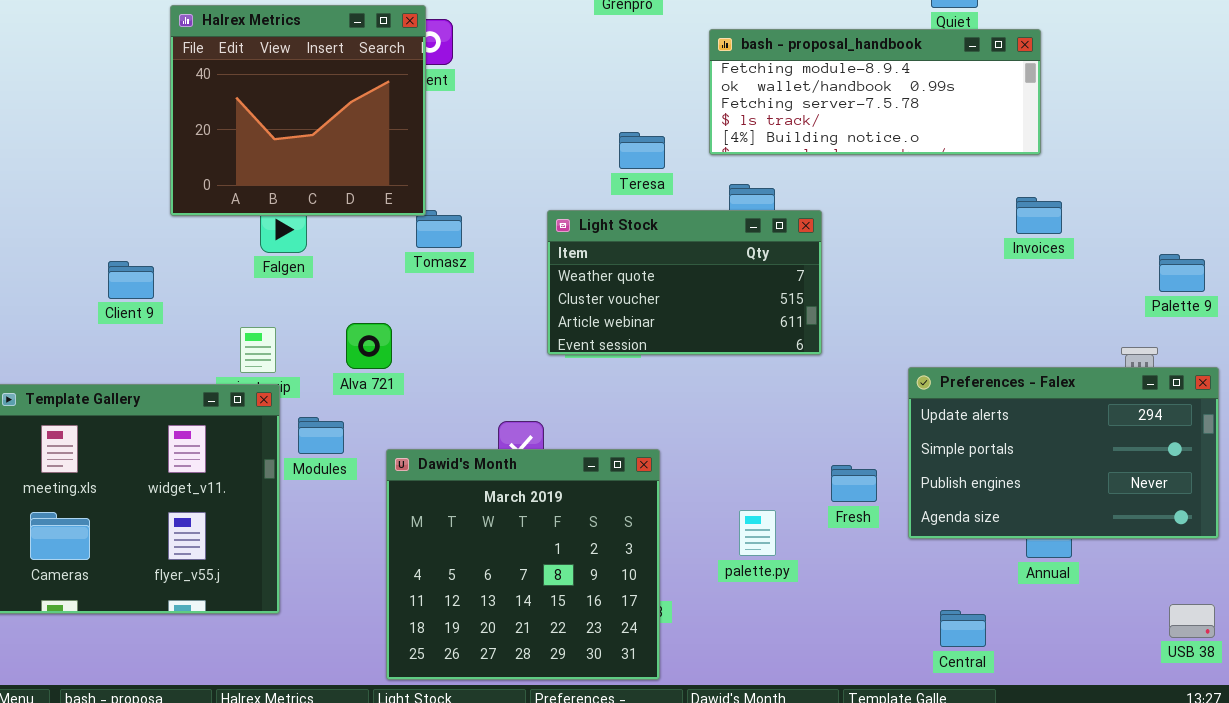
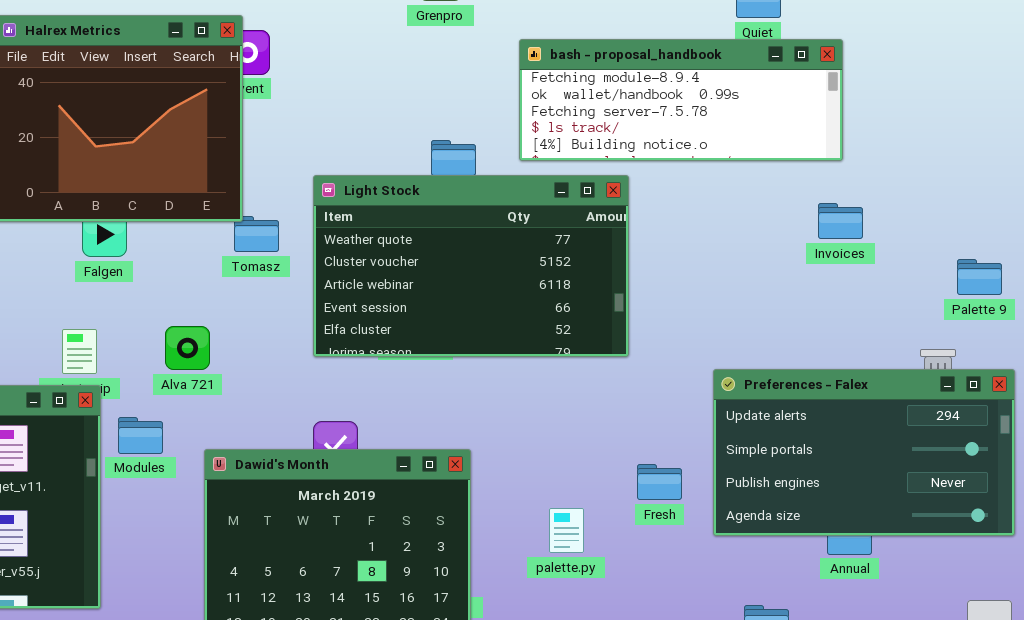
Light Stock: [547,210,822,355] -> [313,175,629,357], resized

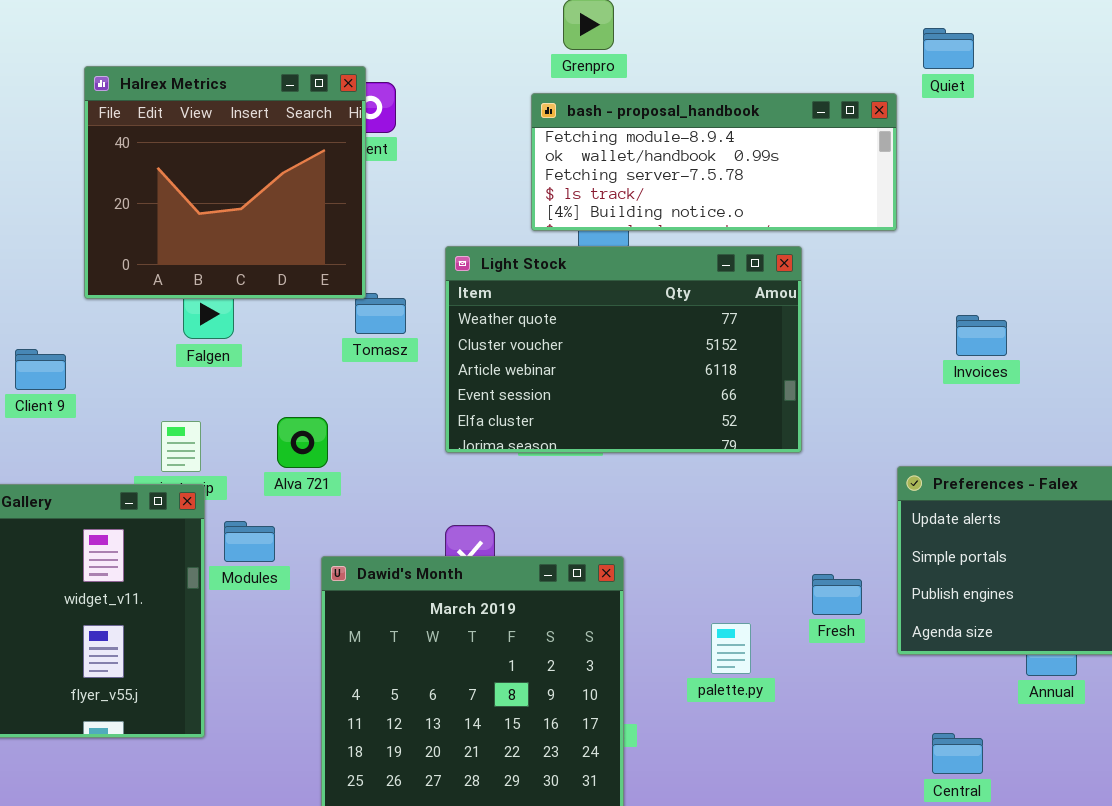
bash - proposal_handbook: [519,39,843,161] -> [531,93,897,231], moved
Invoices: [818,203,863,239] -> [956,315,1007,356], moved

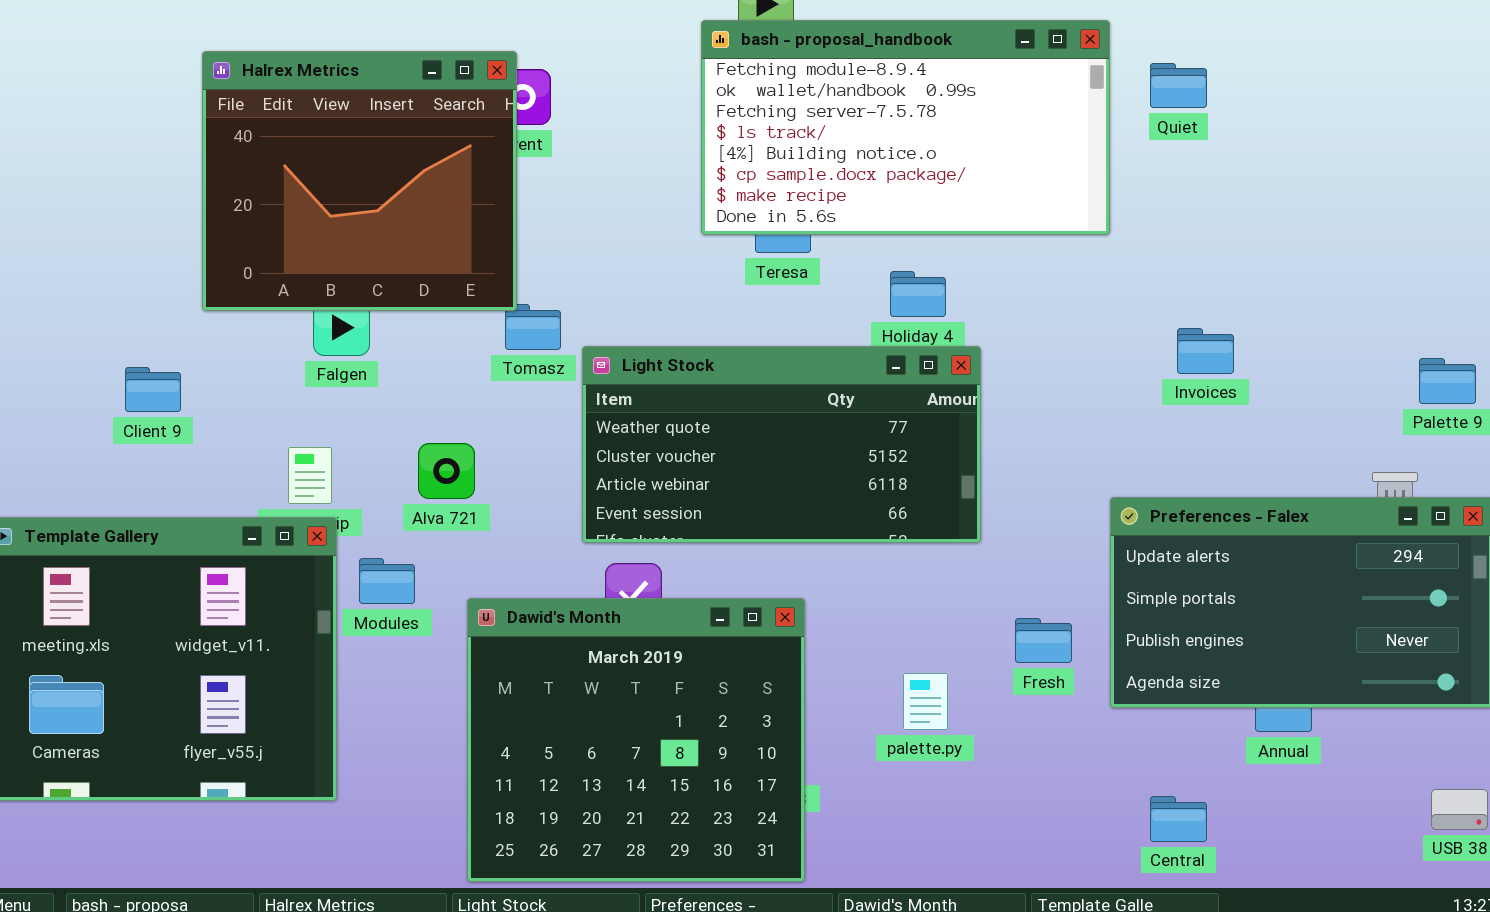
Quiet: [923,28,974,69] -> [1150,63,1207,108], moved
bash - proposal_handbook: [531,93,897,231] -> [701,20,1110,235], resized
Light Stock: [445,246,802,453] -> [582,346,981,543], moved, resized

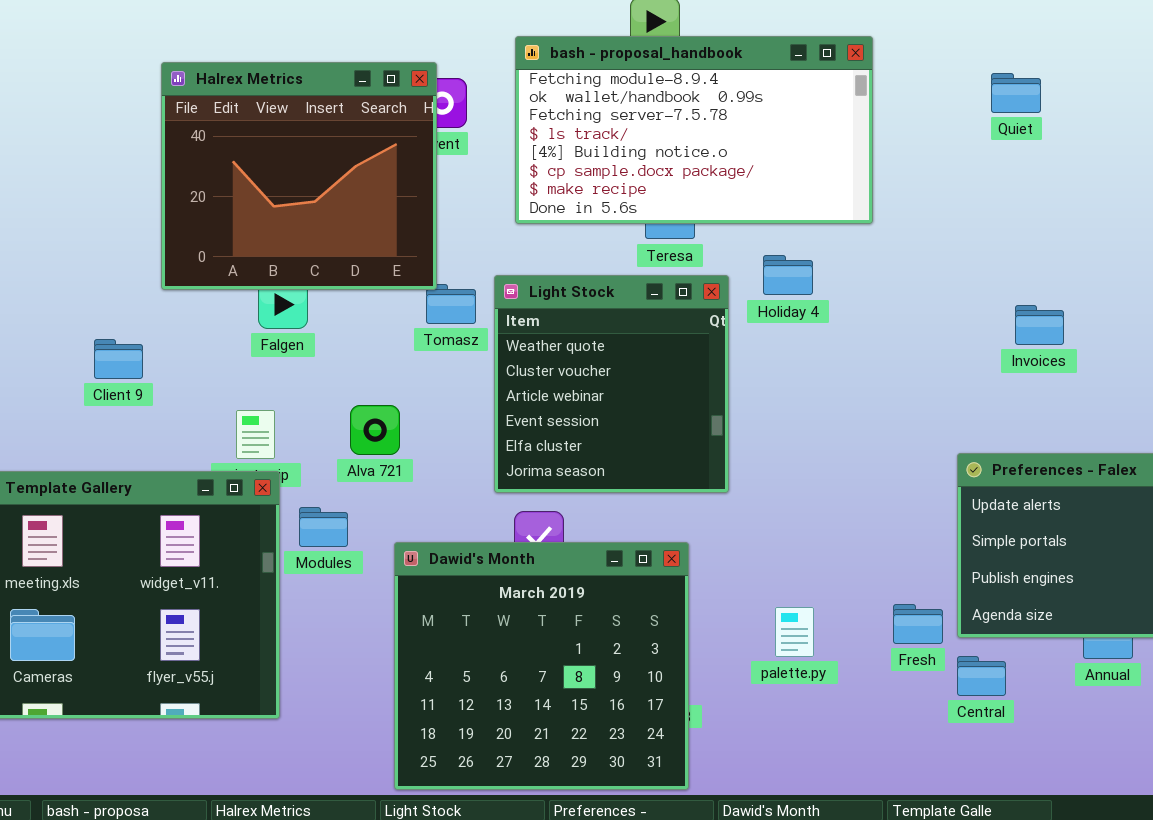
bash - proposal_handbook: [701,20,1110,235] -> [515,36,873,224], moved
Light Stock: [582,346,981,543] -> [494,275,729,493], resized
Fresh: [1015,618,1072,663] -> [893,604,943,644], moved
Central: [1150,796,1207,842] -> [957,656,1006,696], moved

